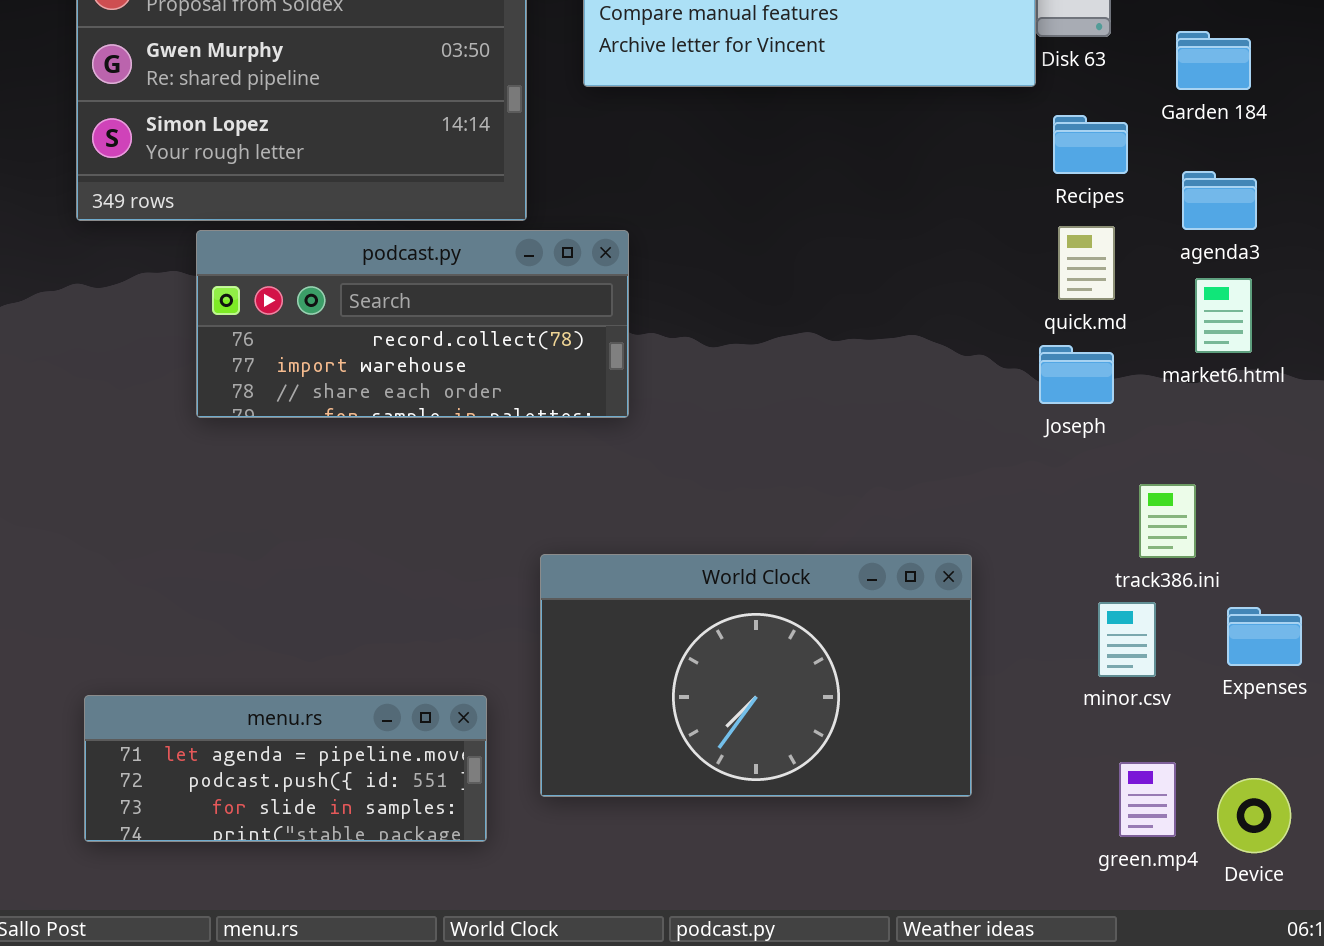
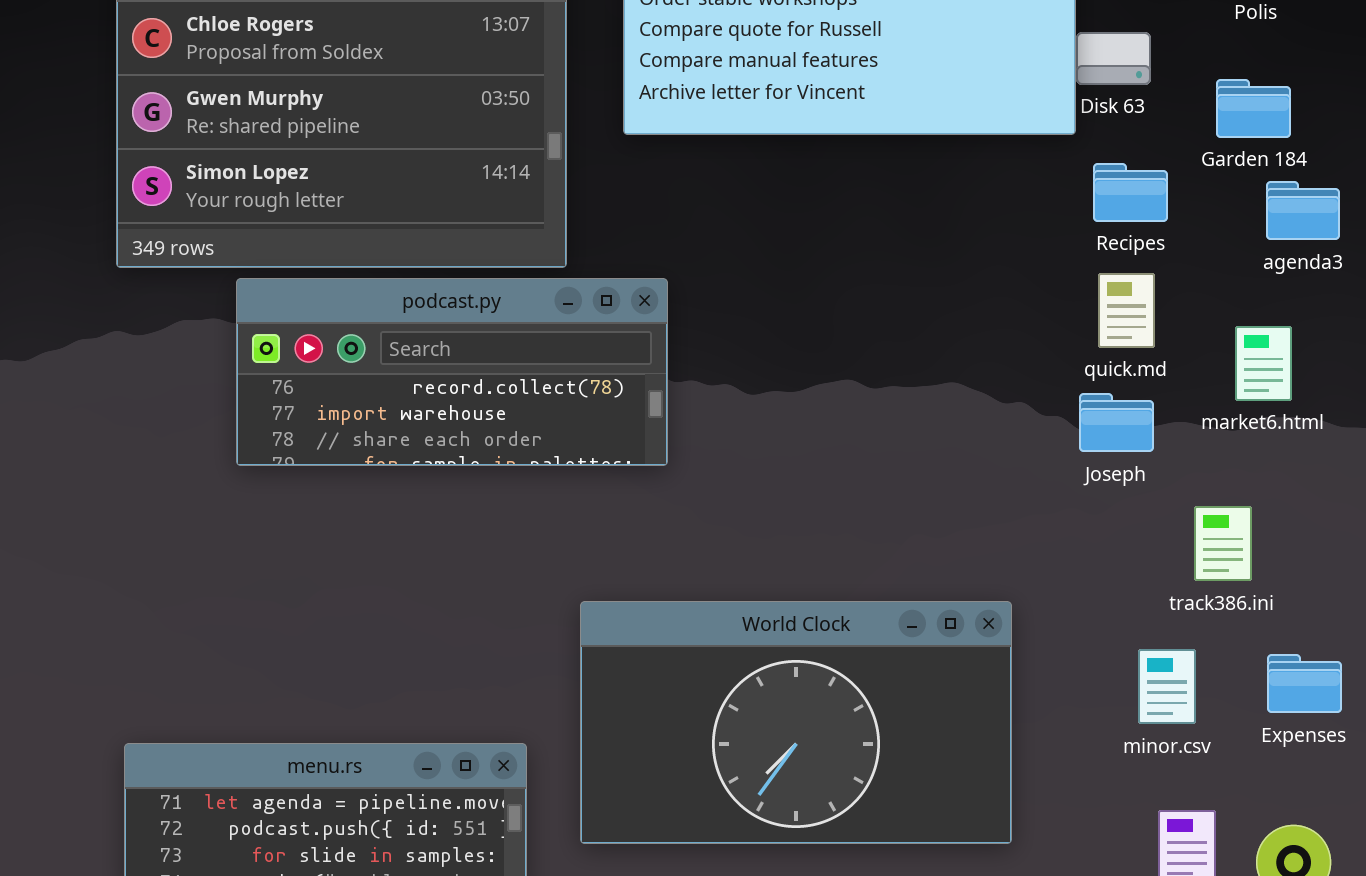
agenda3: [1182,171,1257,230] -> [1266,181,1340,240], moved
track386.ini: [1139,484,1196,558] -> [1194,506,1252,581], moved

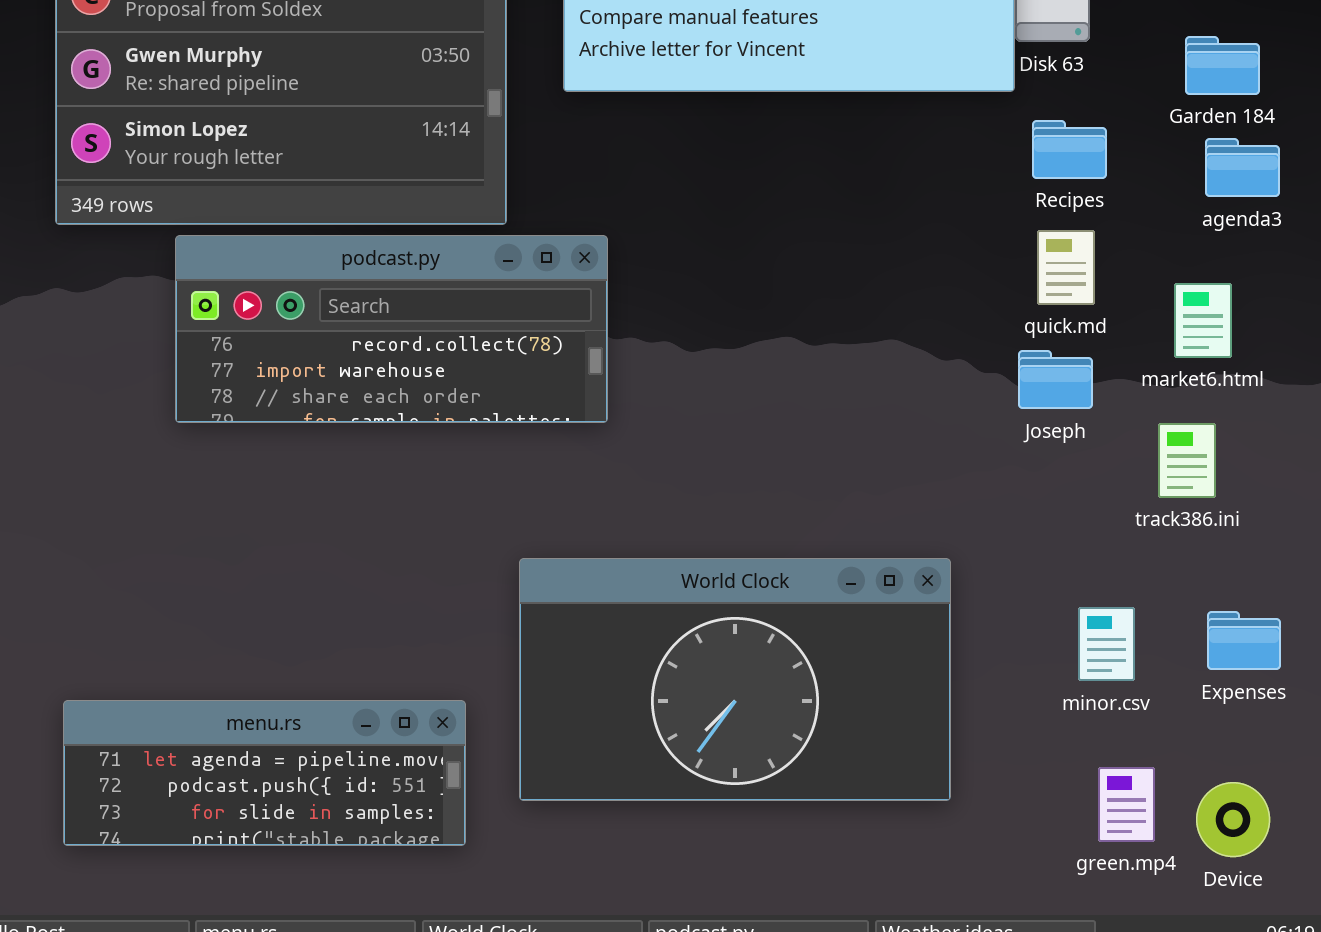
Garden 184: [1216,79,1291,138] -> [1185,36,1260,95], moved
track386.ini: [1194,506,1252,581] -> [1158,423,1216,498], moved

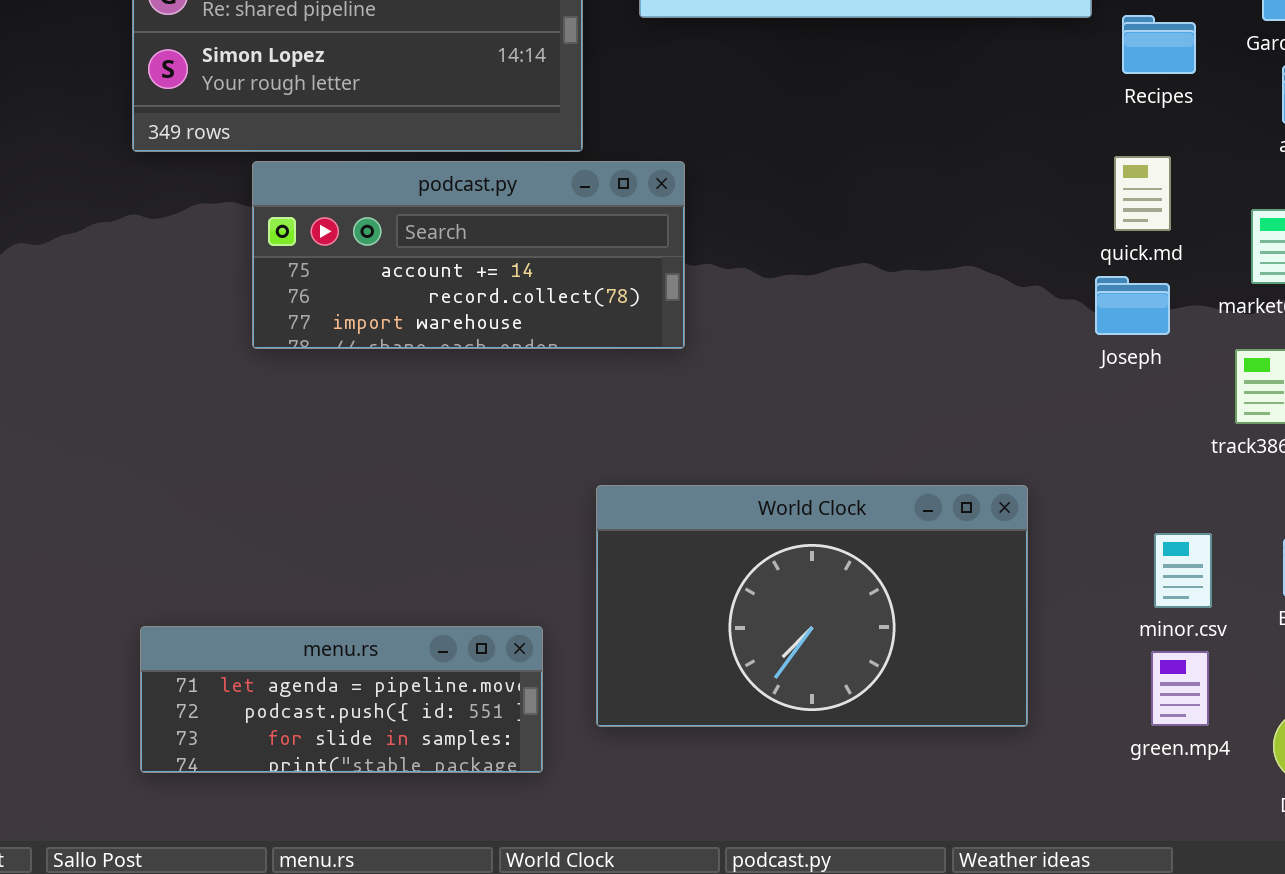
Recipes: [1032,120,1107,179] -> [1122,15,1196,74], moved
podcast.py: [175,235,608,423] -> [252,161,685,349], scrolled up 1 row
green.mp4: [1098,767,1155,842] -> [1151,651,1209,726], moved

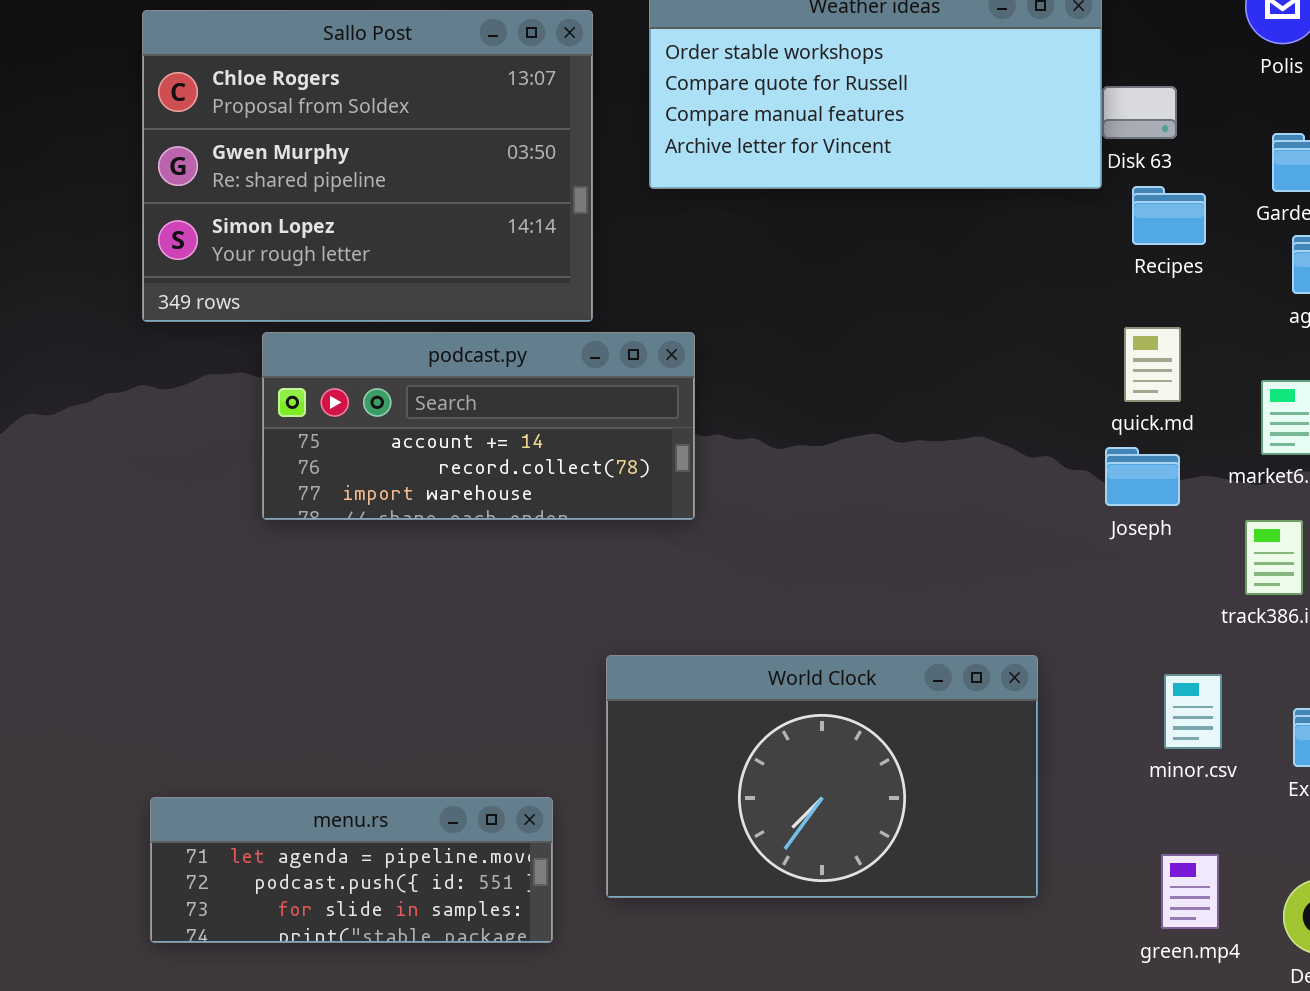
minor.csv: [1154,533,1212,608] -> [1164,674,1222,749], moved
green.mp4: [1151,651,1209,726] -> [1161,854,1219,929], moved

